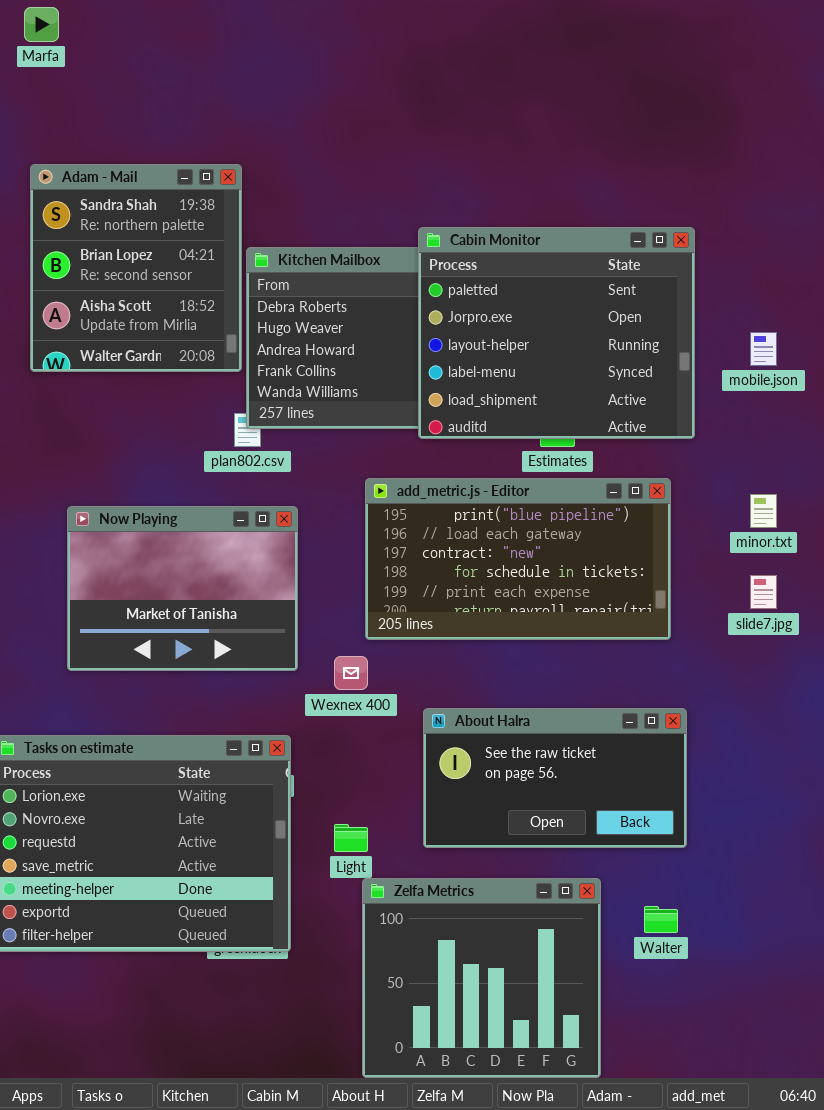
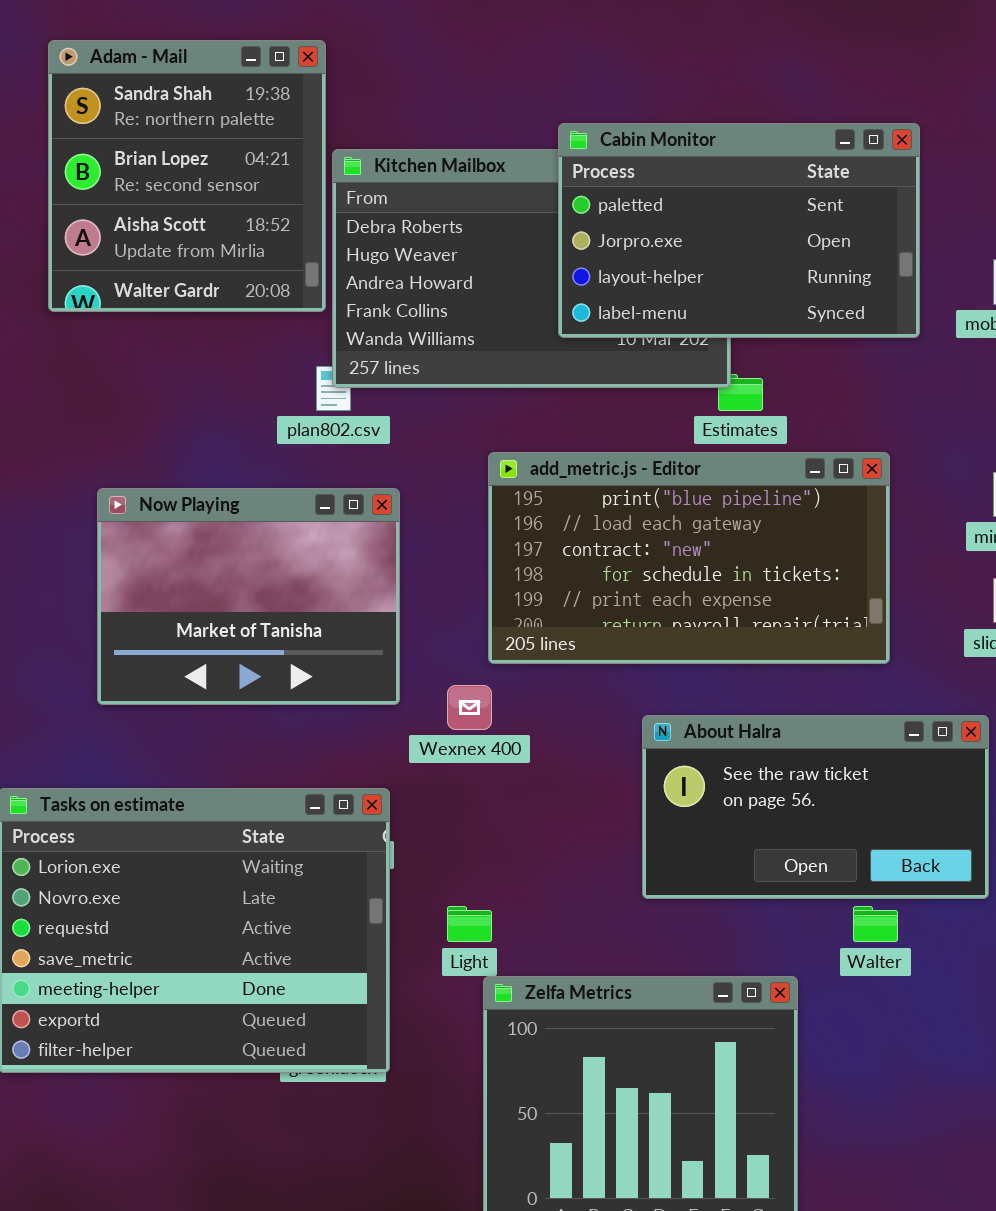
Cabin Monitor: [418,227,695,439] -> [558,123,920,338], resized
About Halra: [423,708,687,848] -> [642,715,989,899], moved
Walter: [644,906,678,933] -> [853,906,898,942], moved

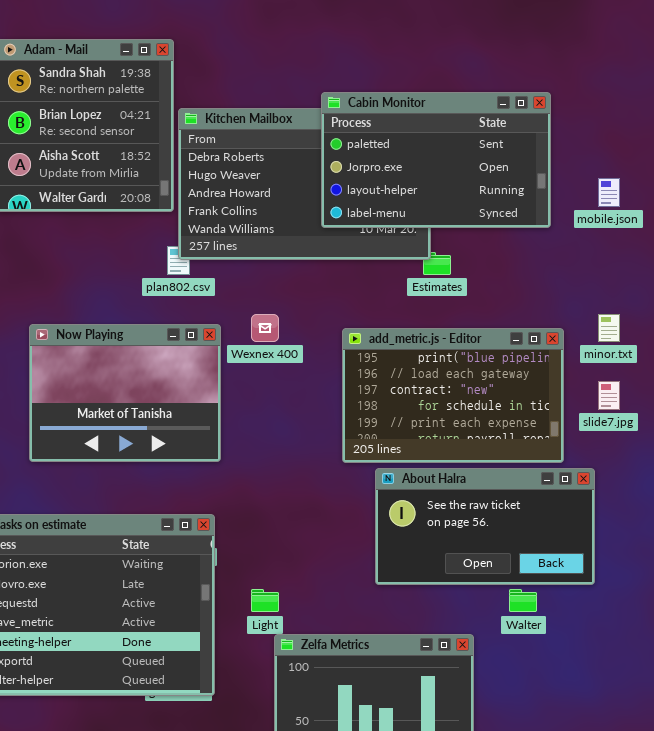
add_metric.js - Editor: [488,452,890,664] -> [342,328,564,463], moved, resized
Wexnex 400: [447,685,492,730] -> [251,314,279,342], moved

